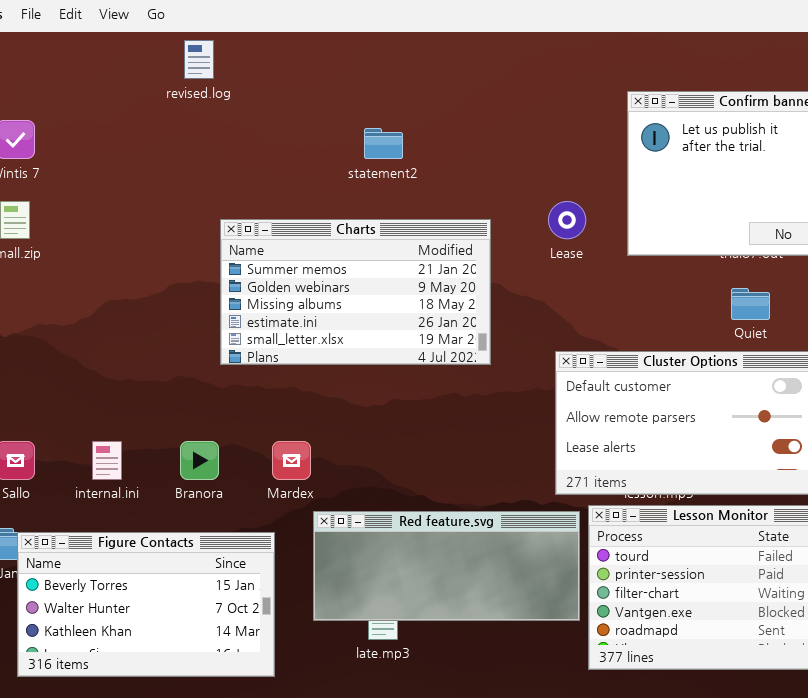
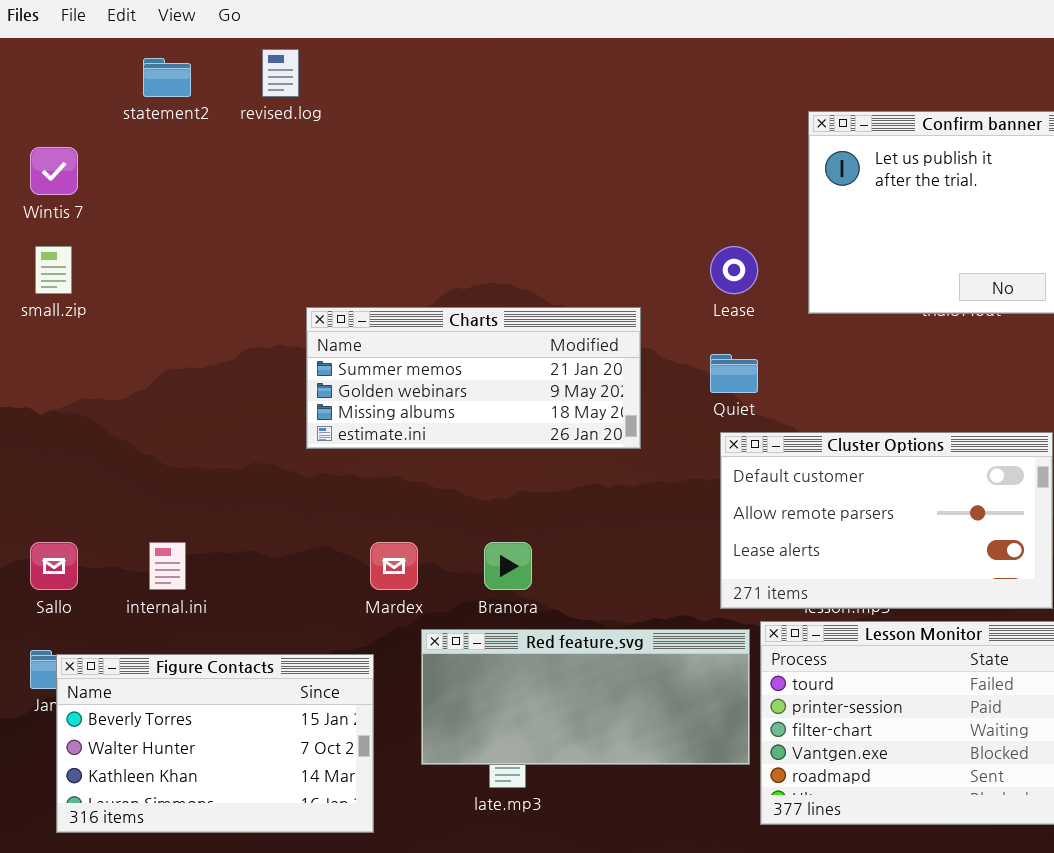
statement2: [364,128,403,159] -> [143,58,191,97], moved
Charts: [220,219,491,365] -> [306,307,641,449], resized
Quiet: [731,288,770,320] -> [710,354,758,393], moved
Branora: [180,441,219,480] -> [484,542,532,590], moved

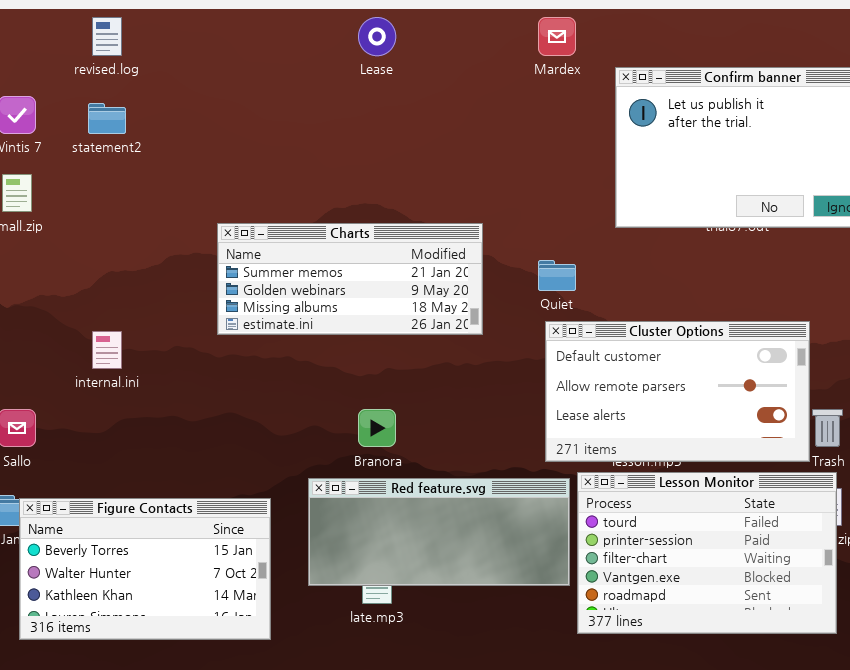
revised.log: [262,49,299,97] -> [92,17,122,56], moved
statement2: [143,58,191,97] -> [88,103,126,134], moved
Lease: [710,246,758,294] -> [358,17,396,56], moved
internal.ini: [149,542,186,590] -> [92,331,122,369], moved
Mardex: [370,542,418,590] -> [538,17,576,56], moved

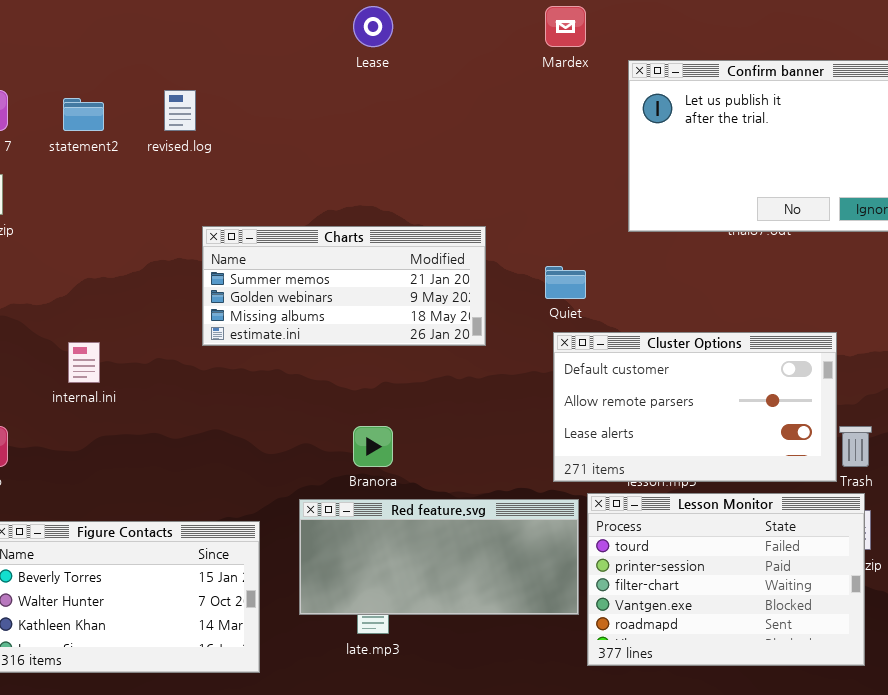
revised.log: [92,17,122,56] -> [164,90,196,131], moved

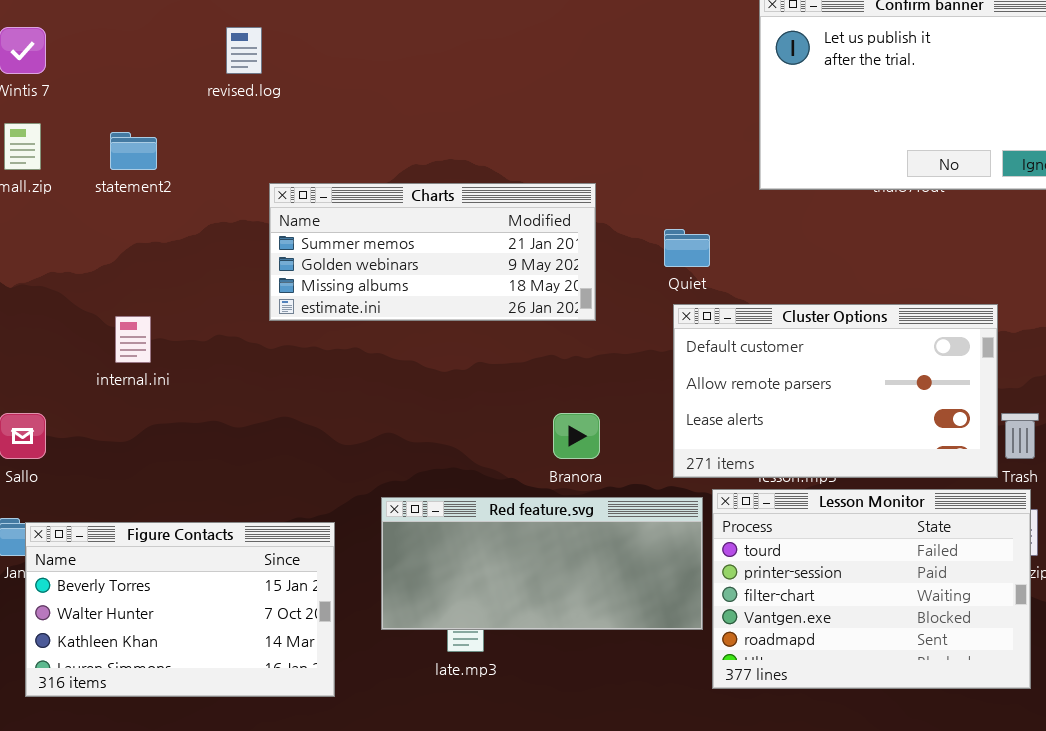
statement2: [63,98,104,131] -> [110,132,157,170], moved
Branora: [353,426,393,467] -> [553,413,600,459], moved

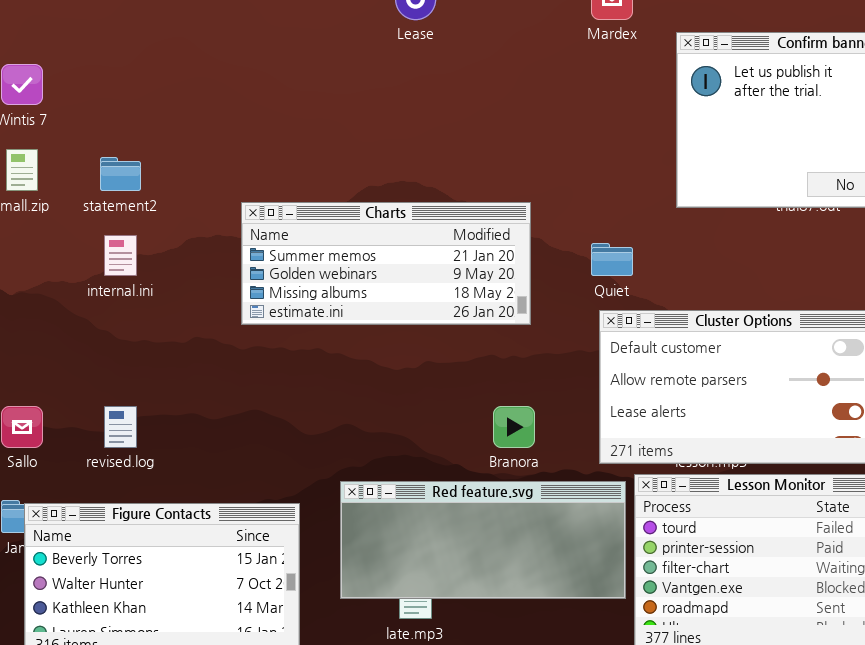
revised.log: [226,27,262,74] -> [104,406,137,448], moved
internal.ini: [115,316,151,363] -> [104,235,137,276], moved

